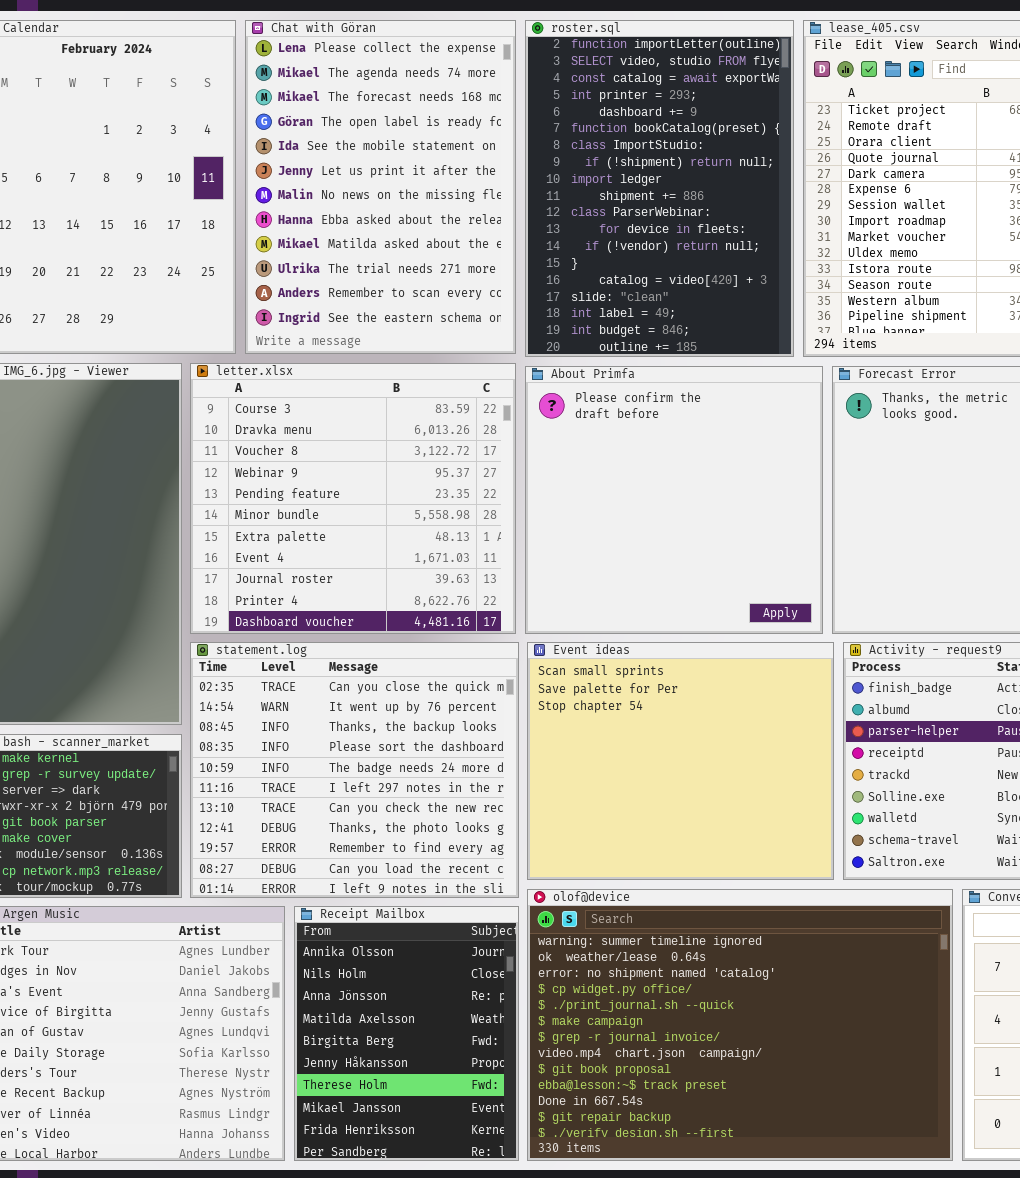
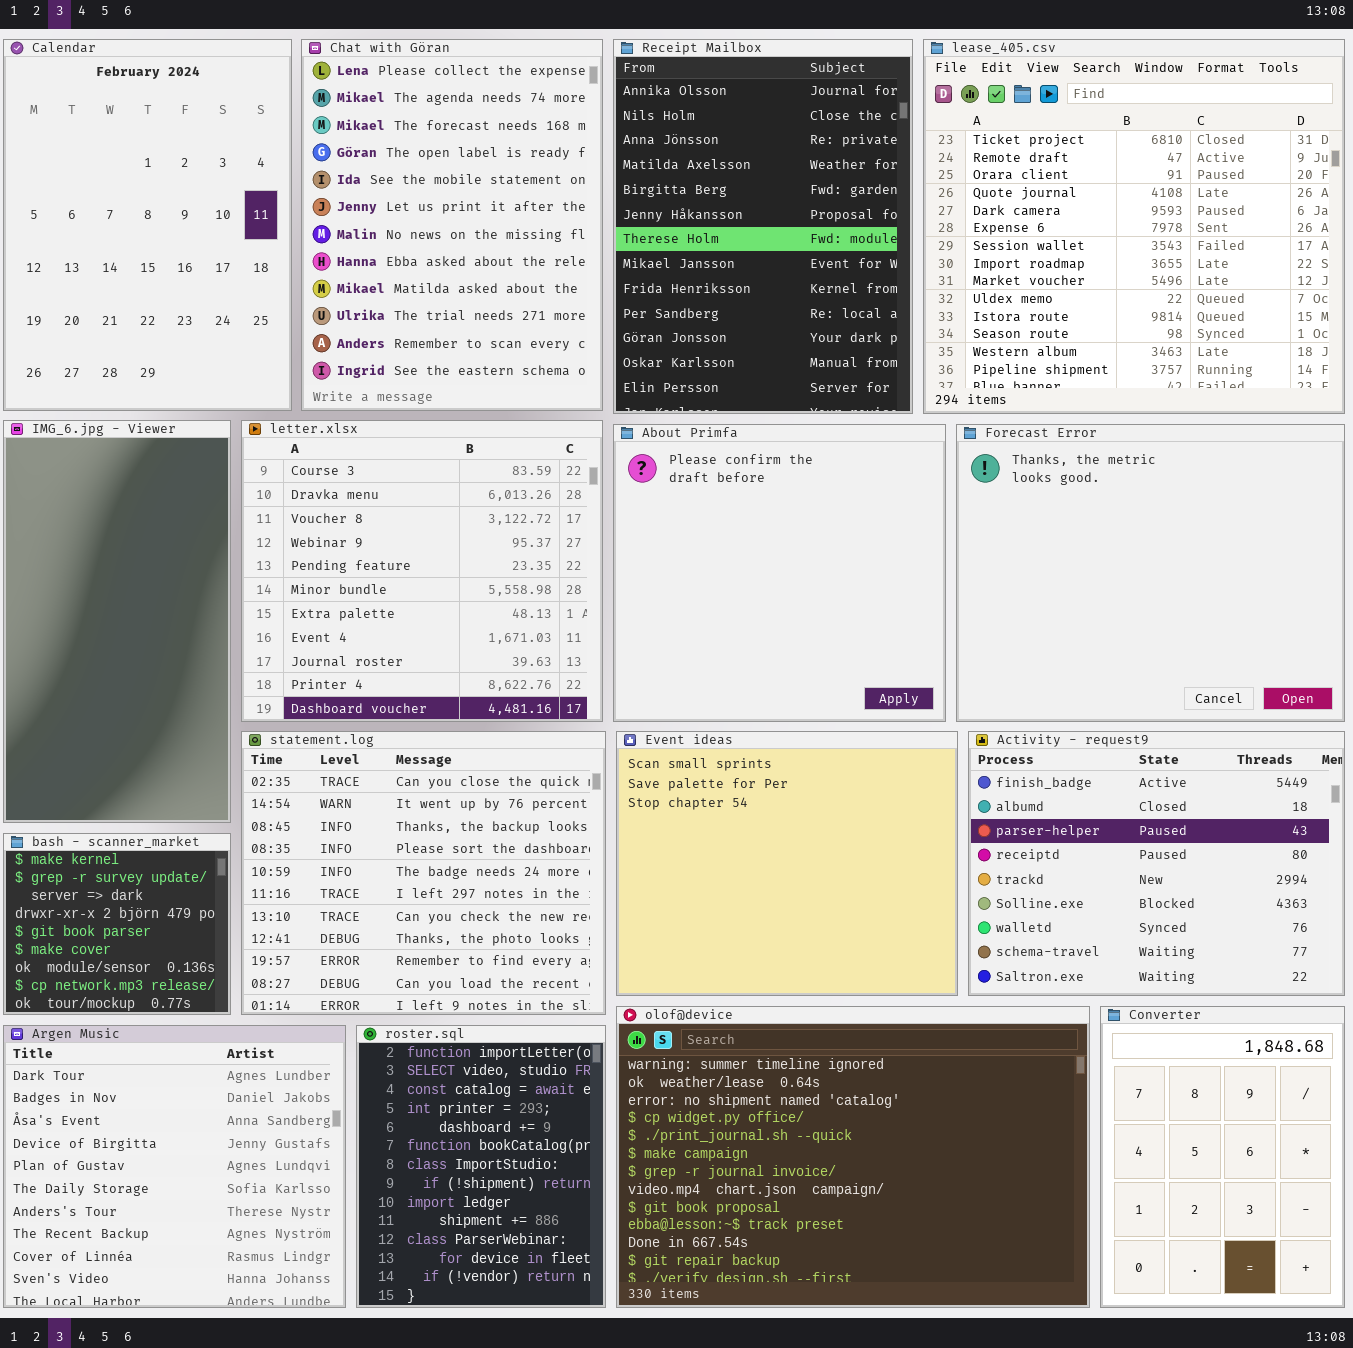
roster.sql: [525,20,794,357] -> [356,1025,606,1308], moved, resized
Receipt Mailbox: [294,906,519,1161] -> [613,39,913,414], moved, resized

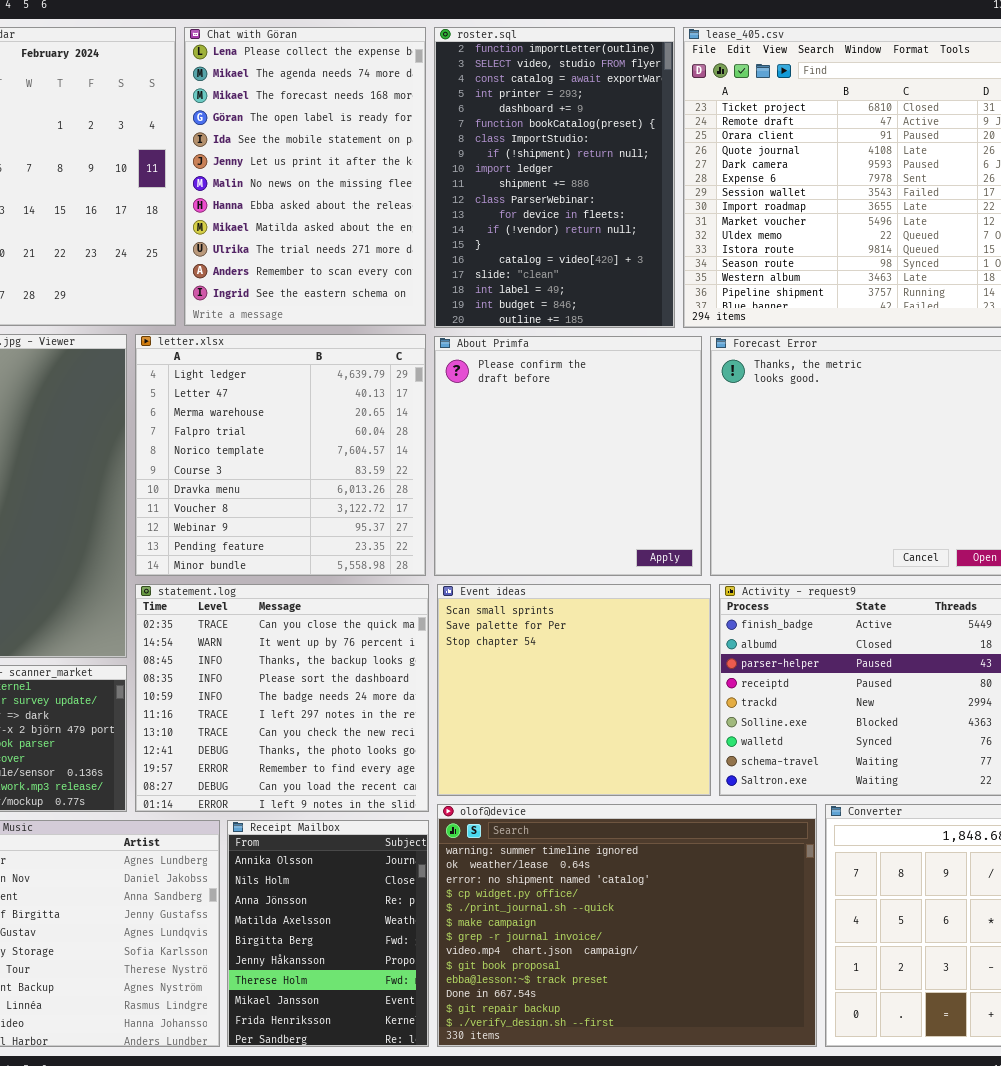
Receipt Mailbox: [613,39,913,414] -> [227,820,429,1047], moved, resized
letter.xlsx: [241,420,603,722] -> [135,334,426,576], scrolled up 5 rows
roster.sql: [356,1025,606,1308] -> [434,27,675,328], moved, resized

